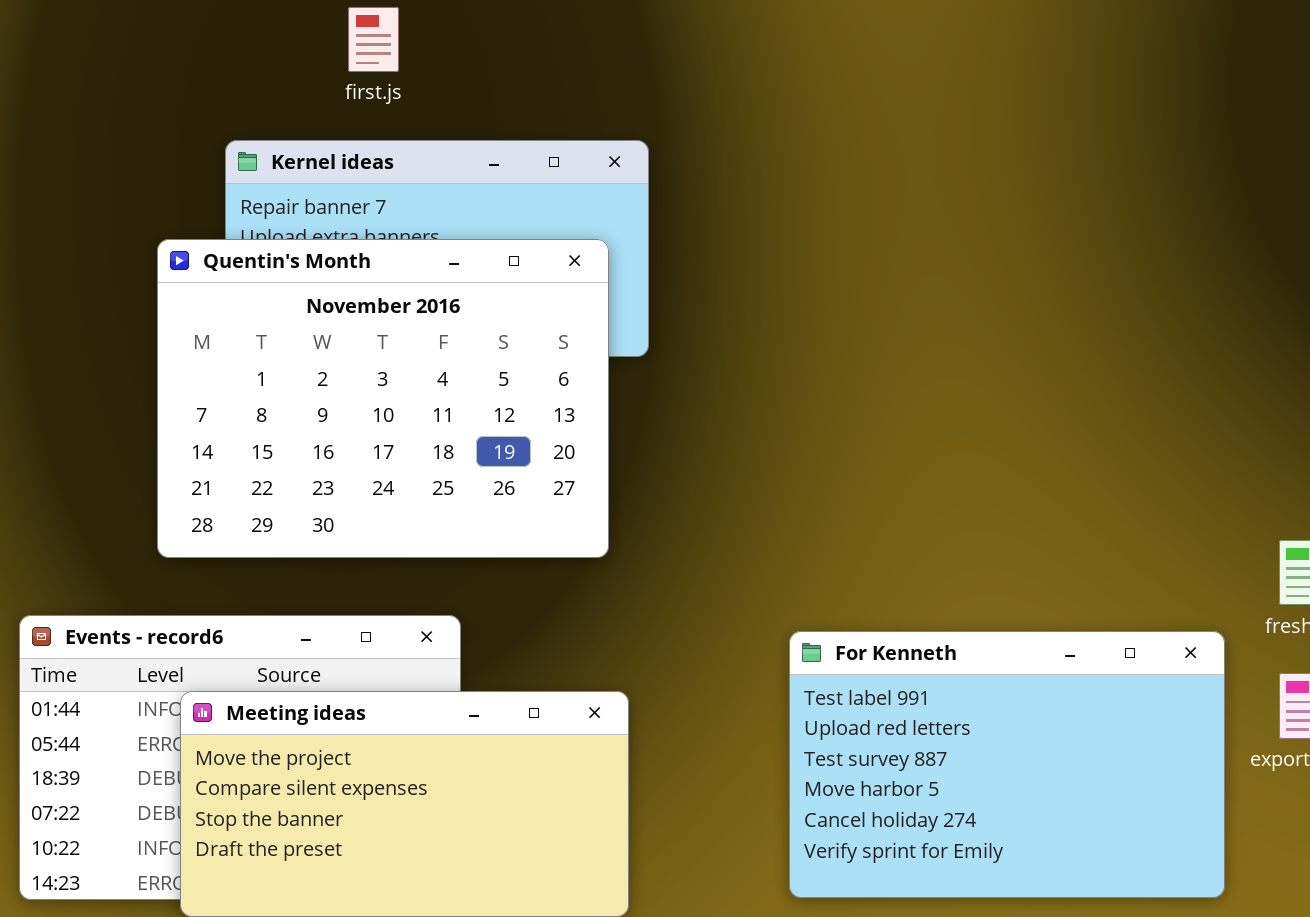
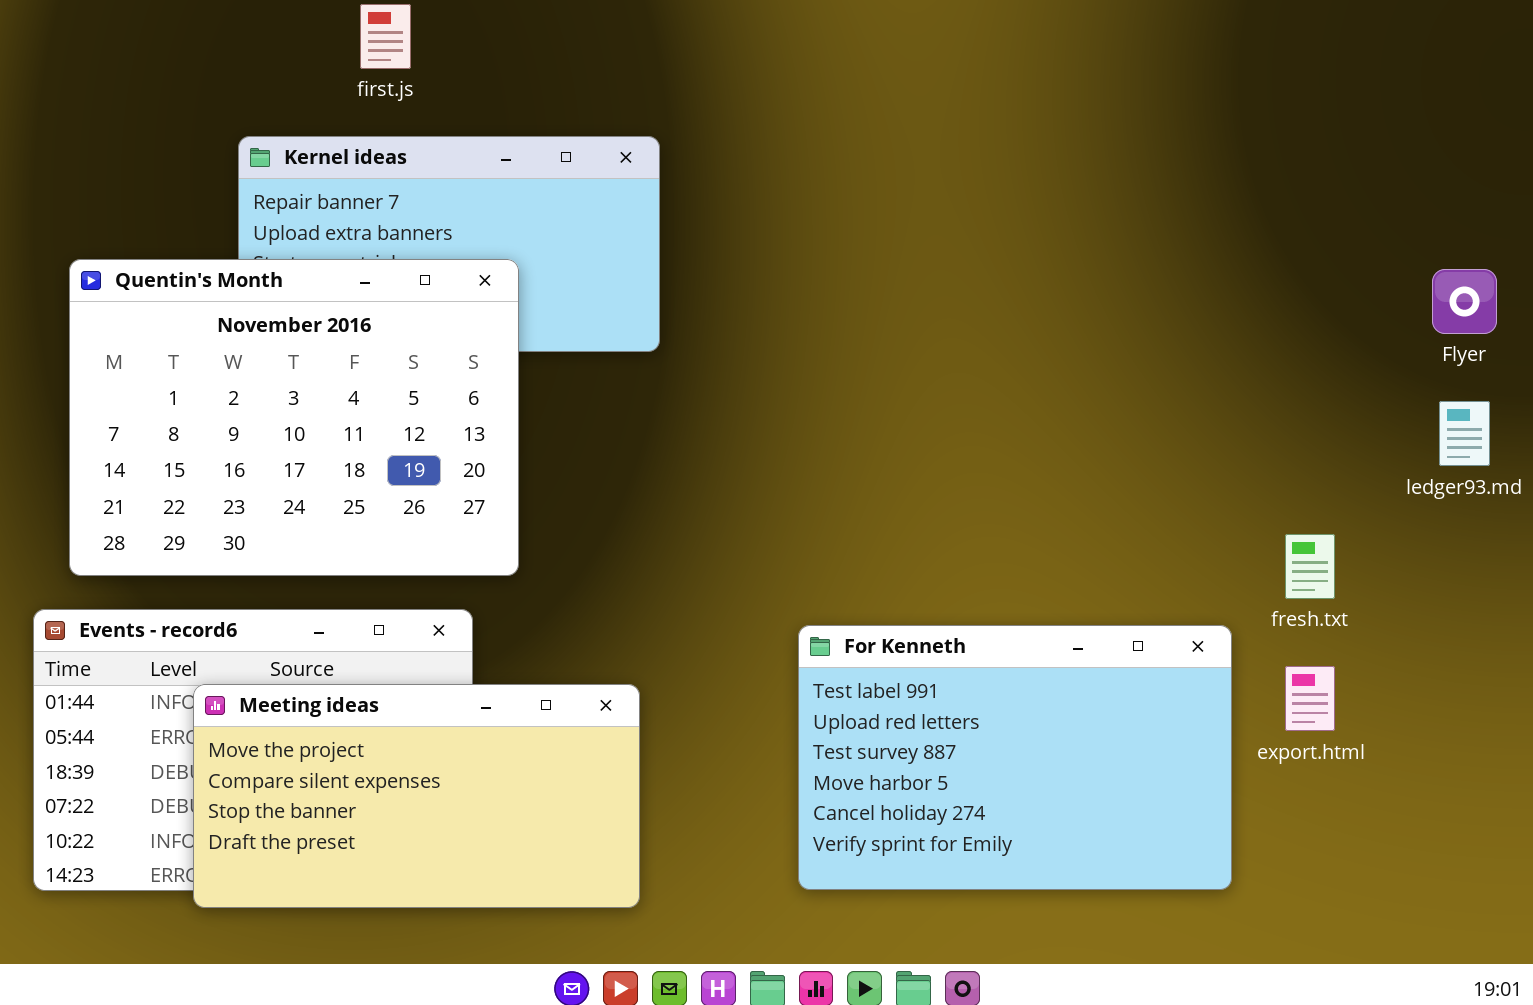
Quentin's Month: [157,239,609,558] -> [69,259,519,576], moved

